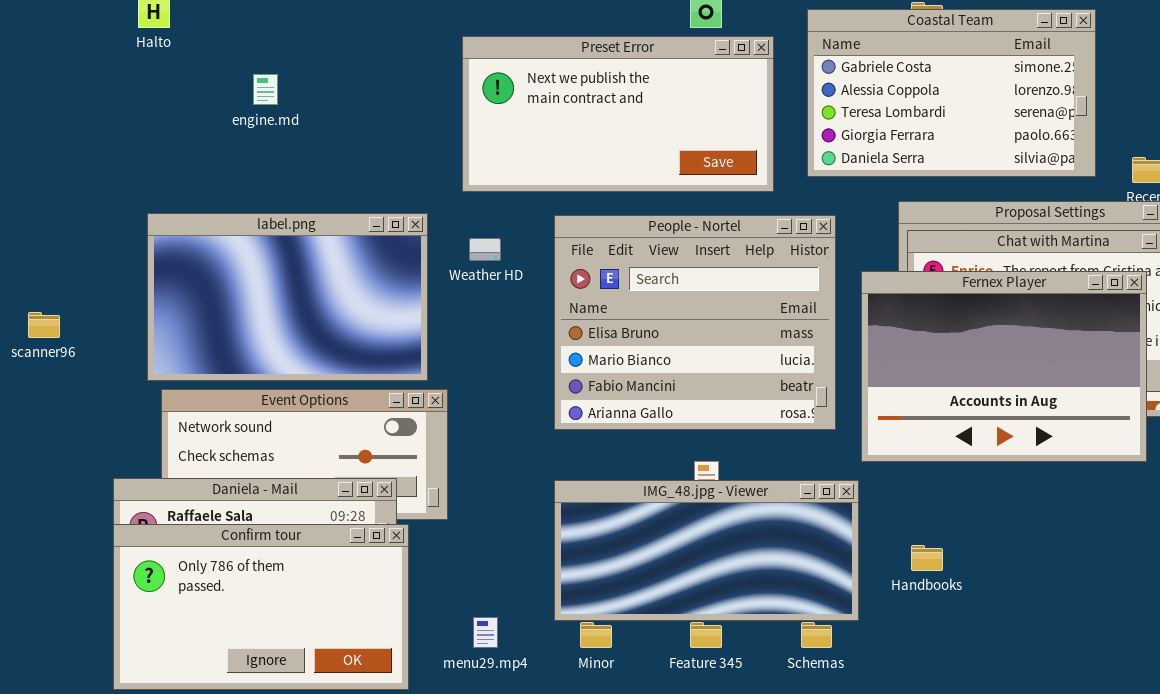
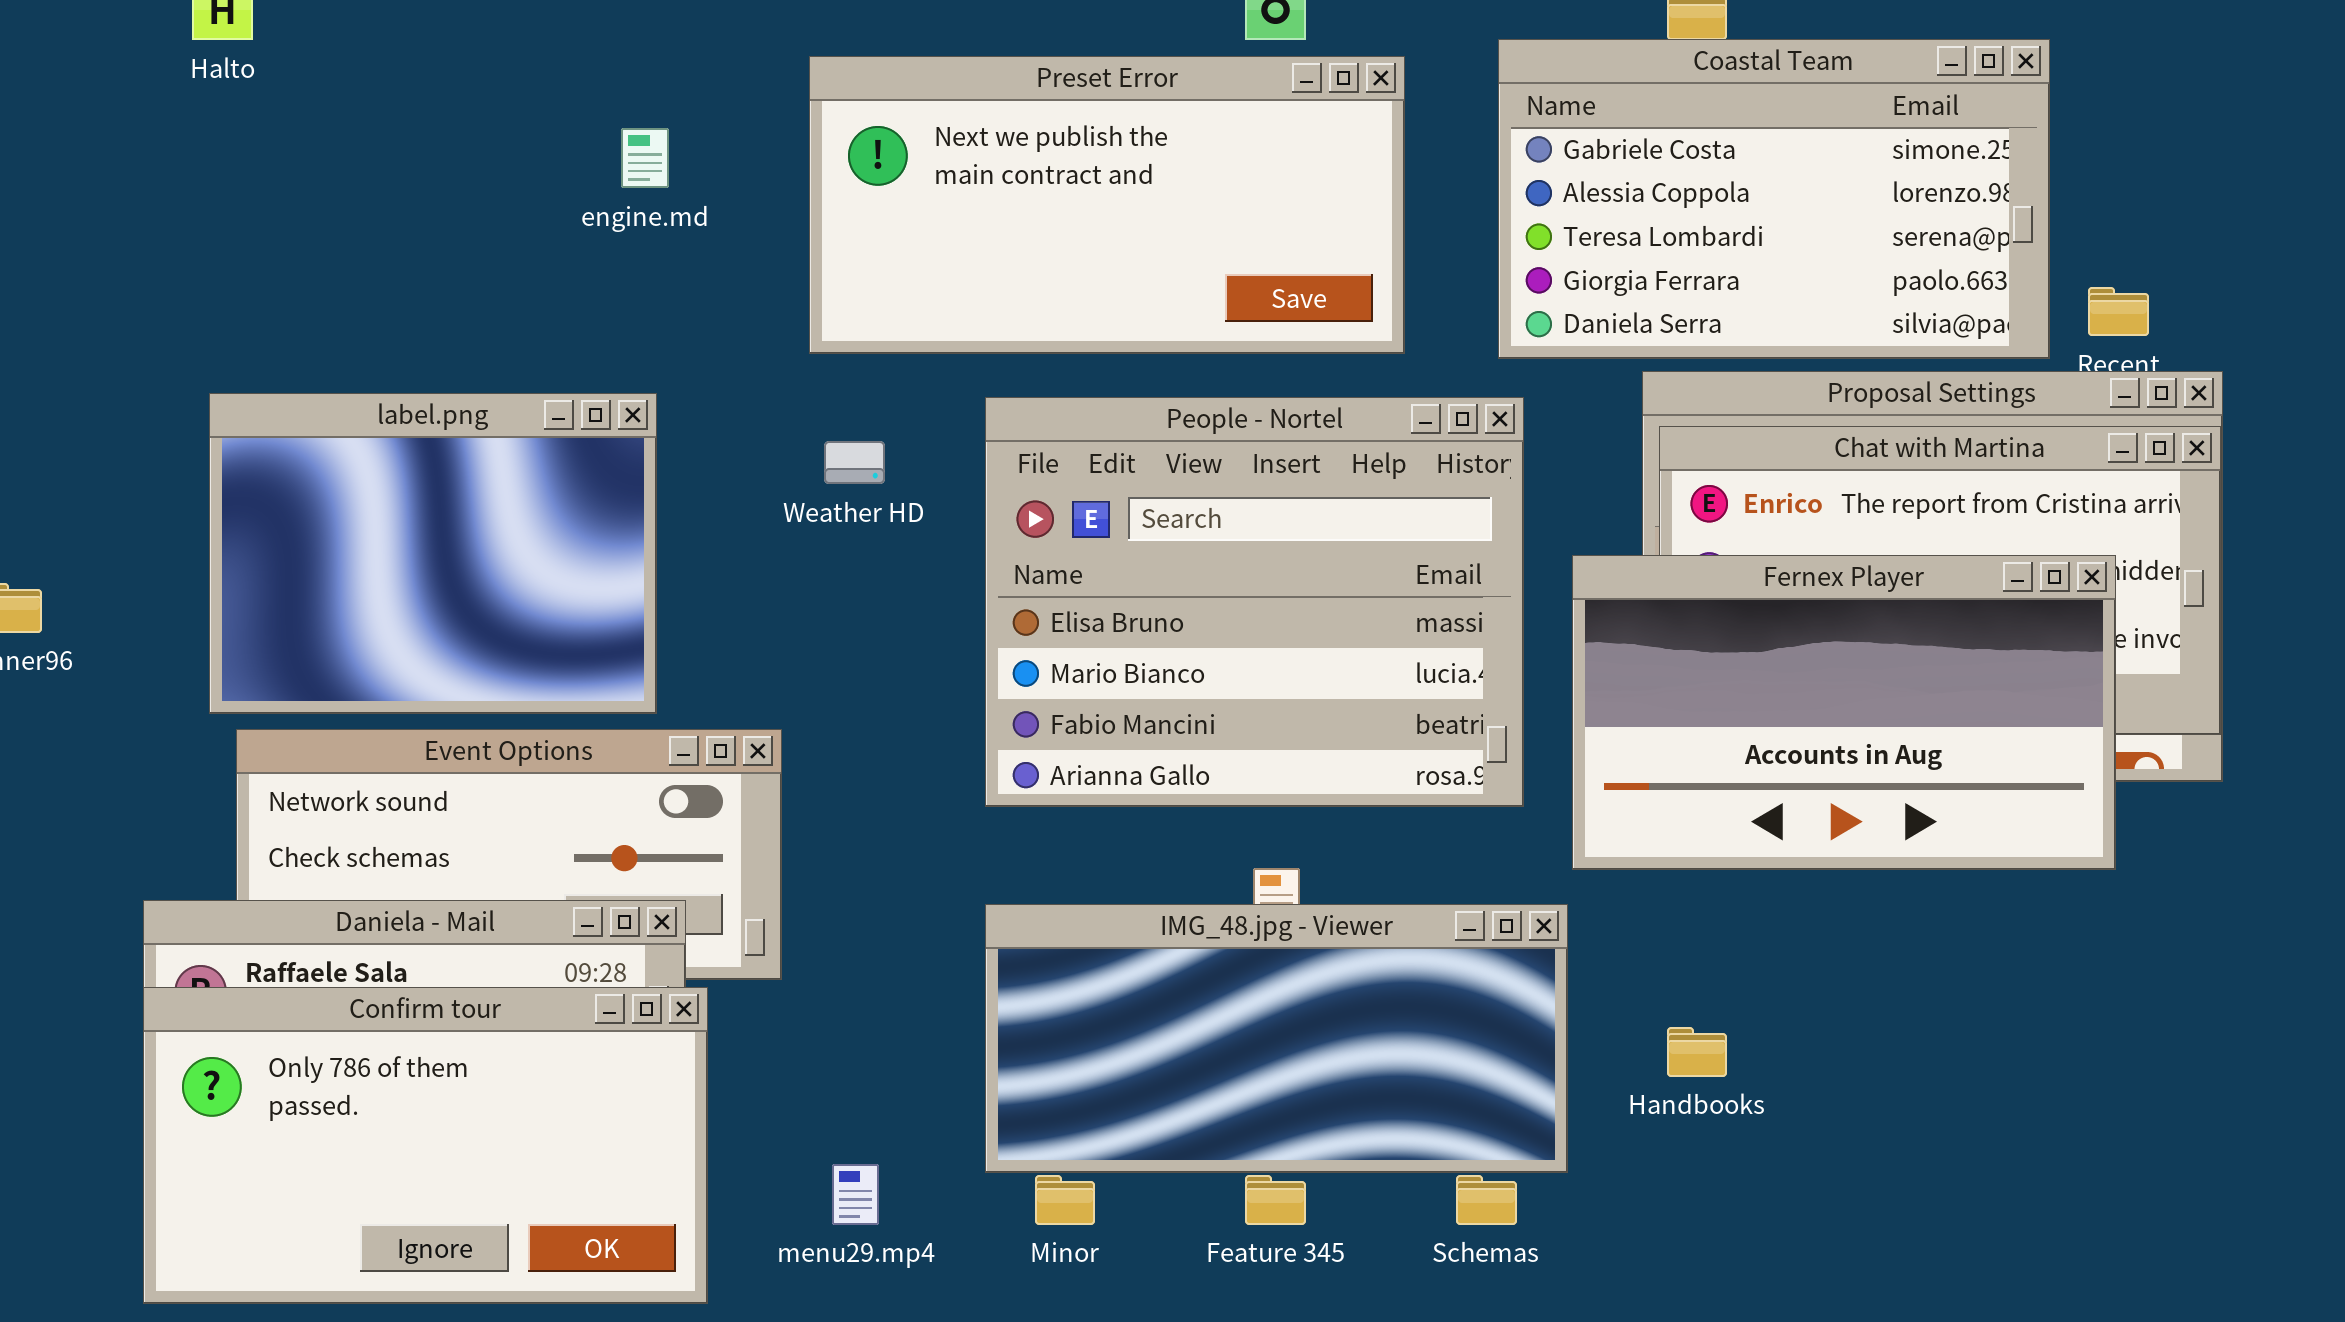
Coastal Team: [807,9,1096,177] -> [1498,39,2050,359], moved
engine.md: [253,74,278,105] -> [621,128,669,188], moved
label.png: [147,213,428,381] -> [209,393,657,714], resized
Fernex Player: [861,271,1147,462] -> [1572,555,2116,870], resized

